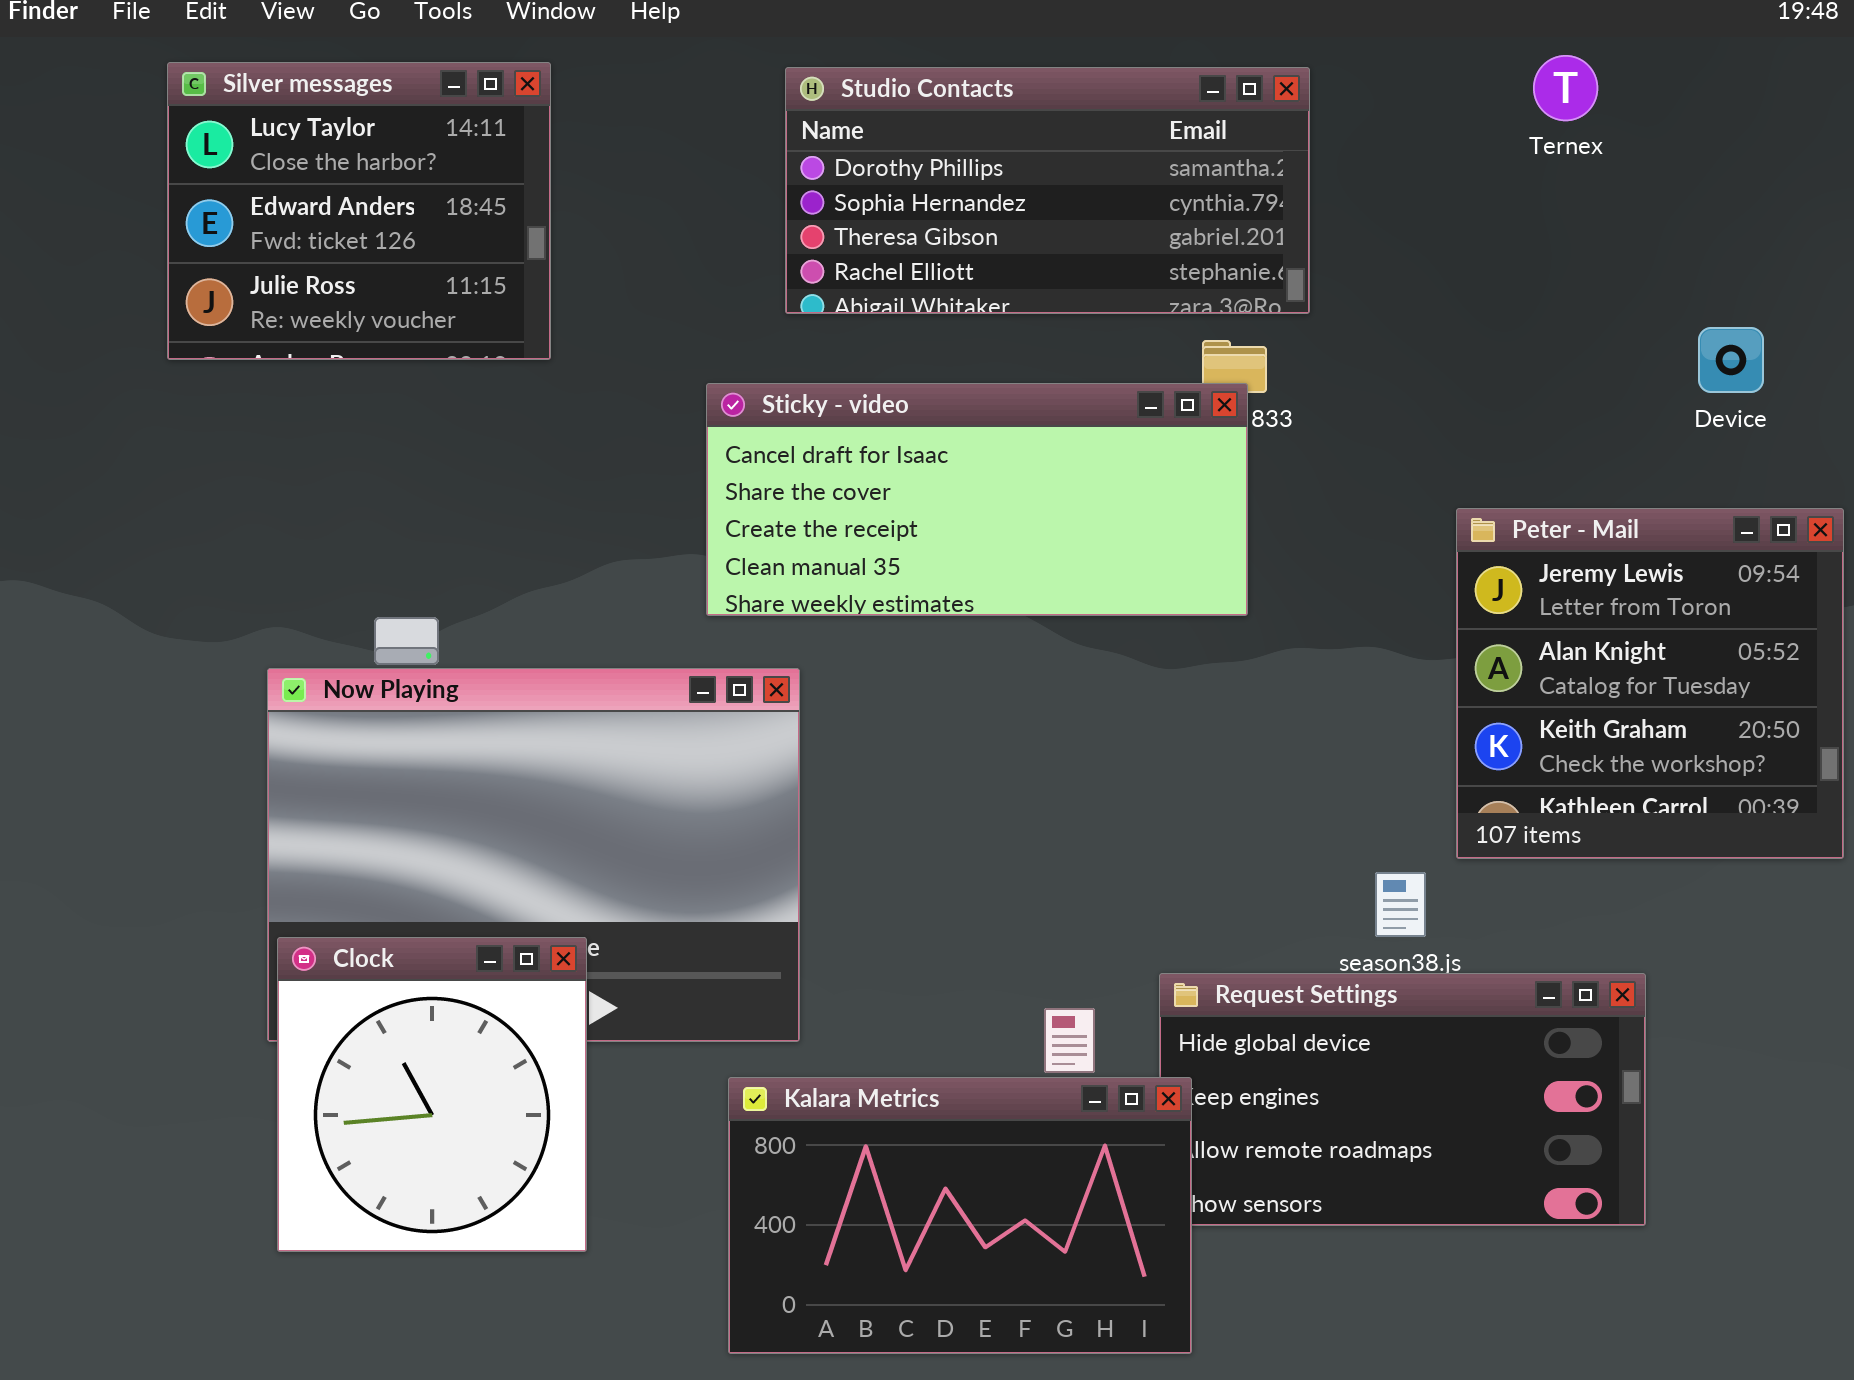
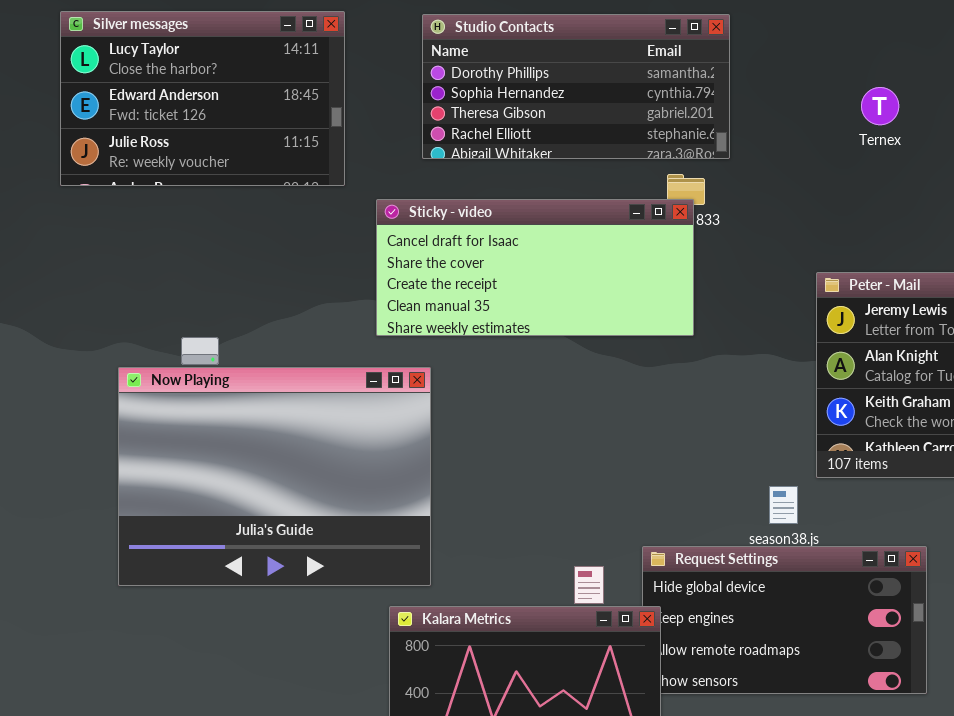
Ternex: [1533,55,1598,121] -> [861,87,899,125], moved
Silver messages: [167,62,551,360] -> [60,11,345,186], resized
Clock: [277,937,587,1252] -> none, closed

